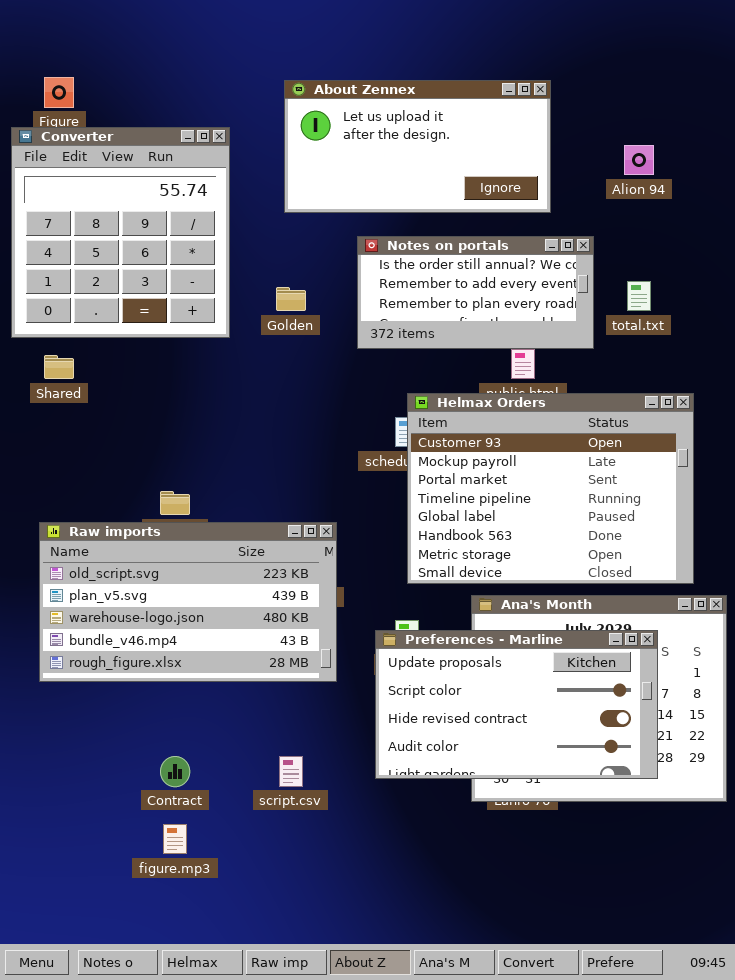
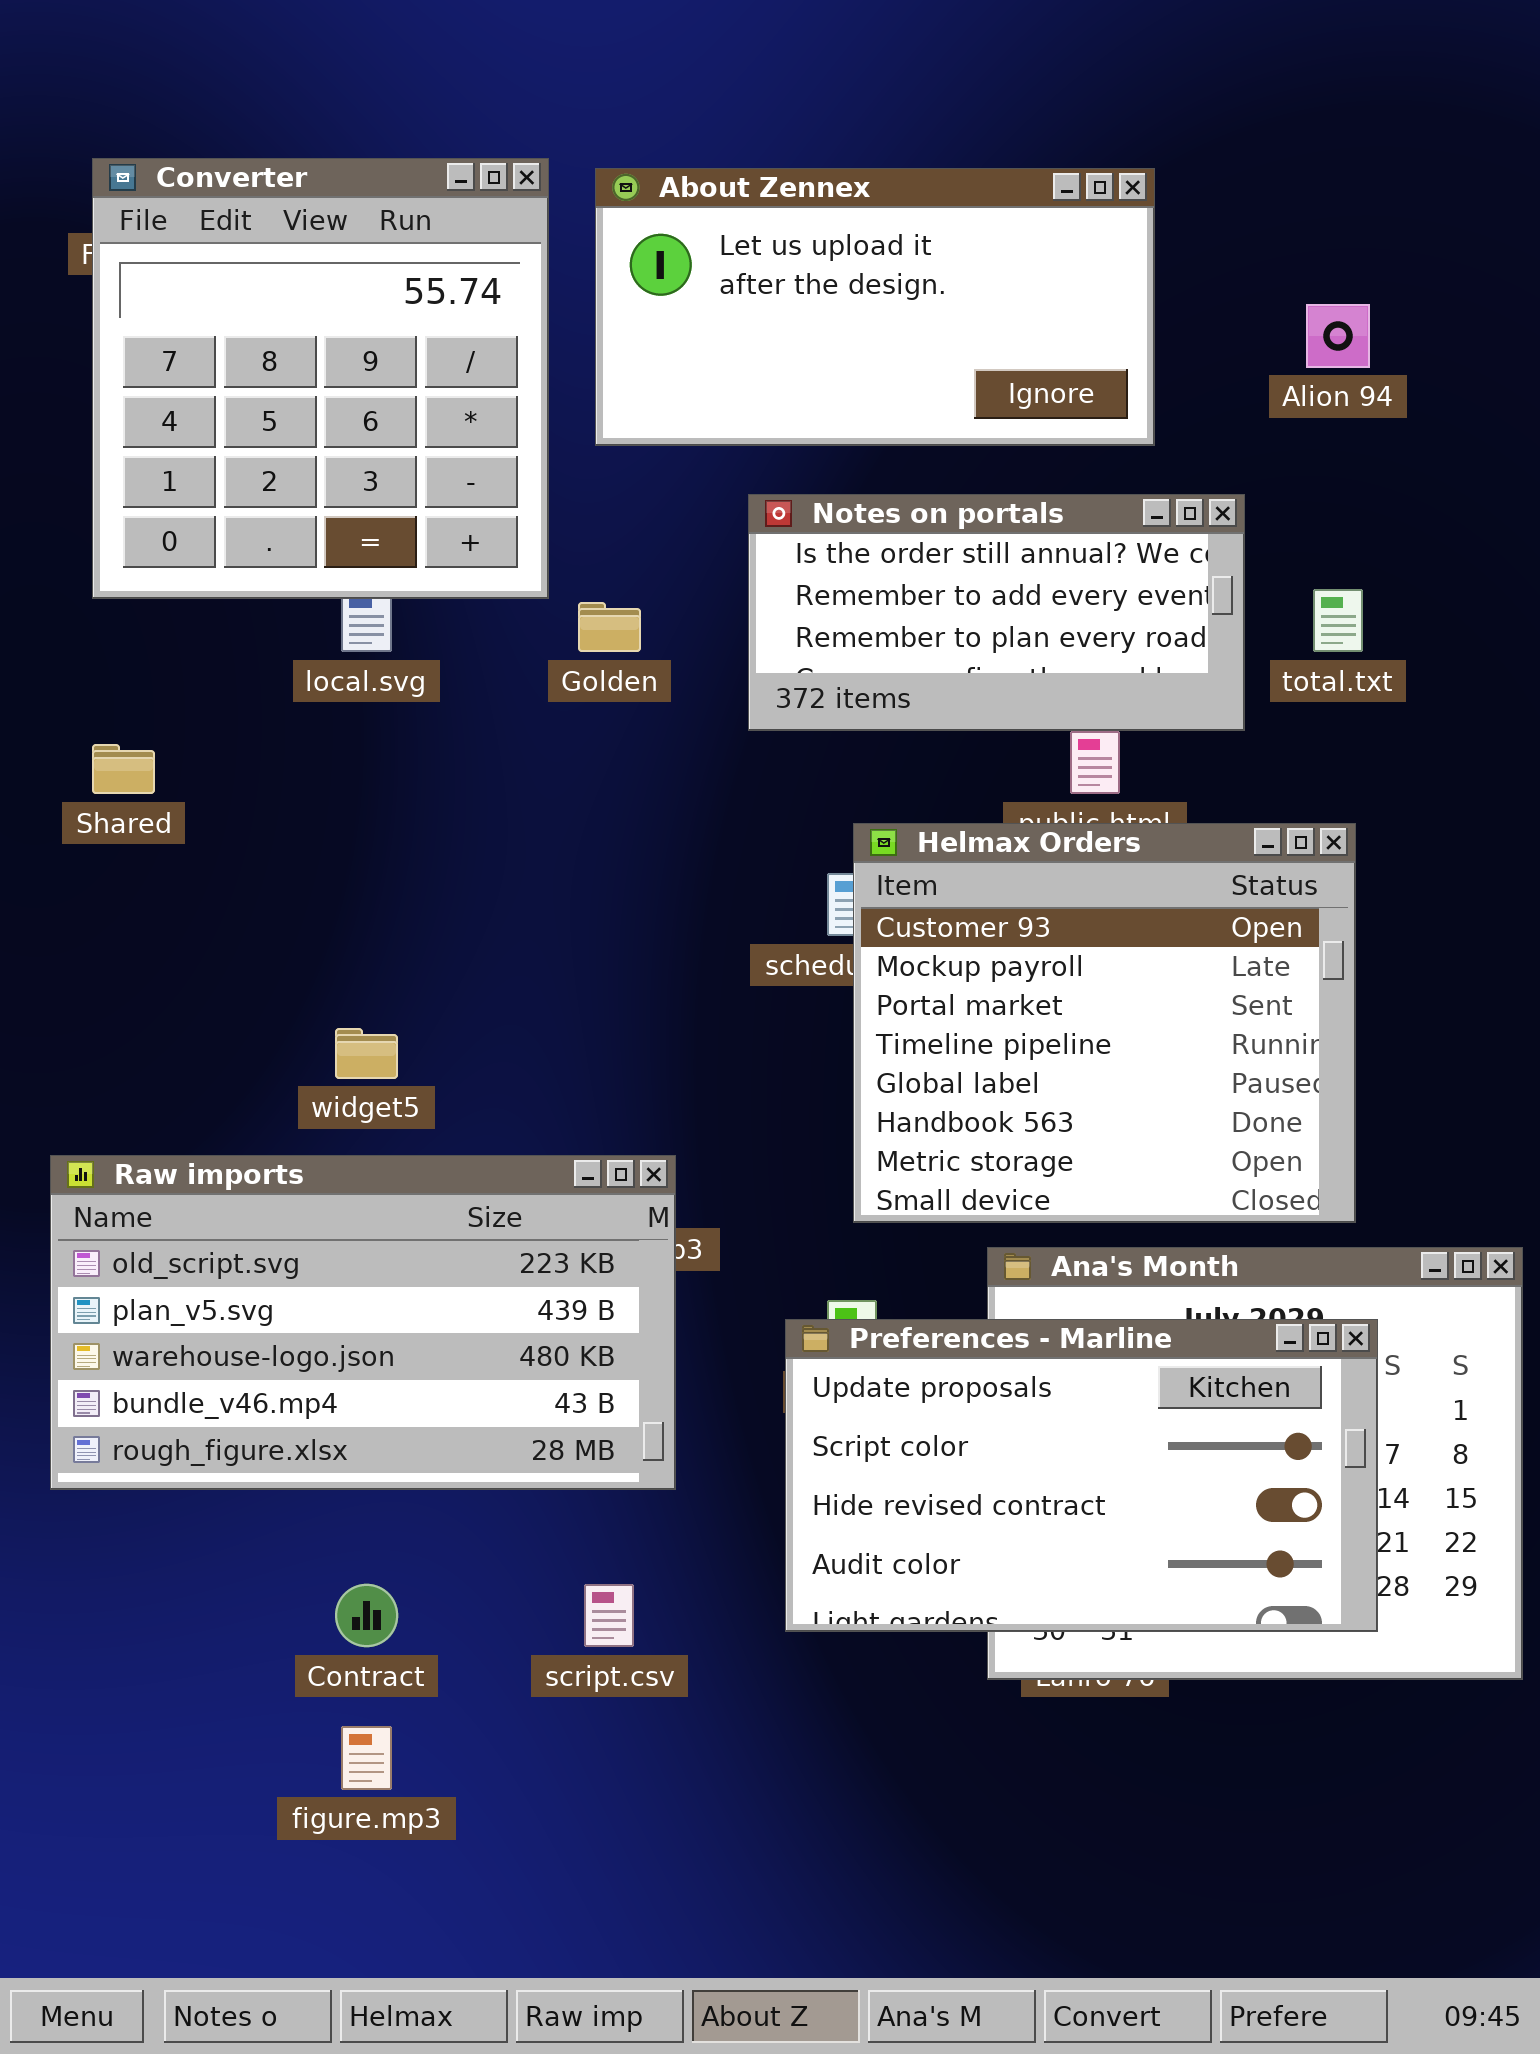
Converter: [11,127,230,338] -> [92,158,549,599], moved
Helmax Orders: [407,393,694,584] -> [853,823,1356,1223], resized
Raw imports: [39,522,337,682] -> [50,1155,676,1490], moved

